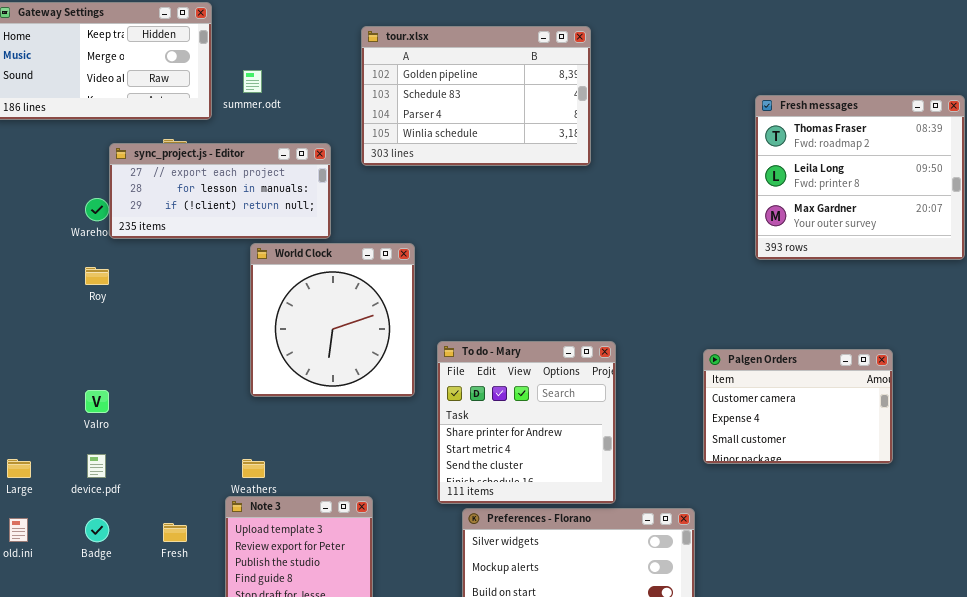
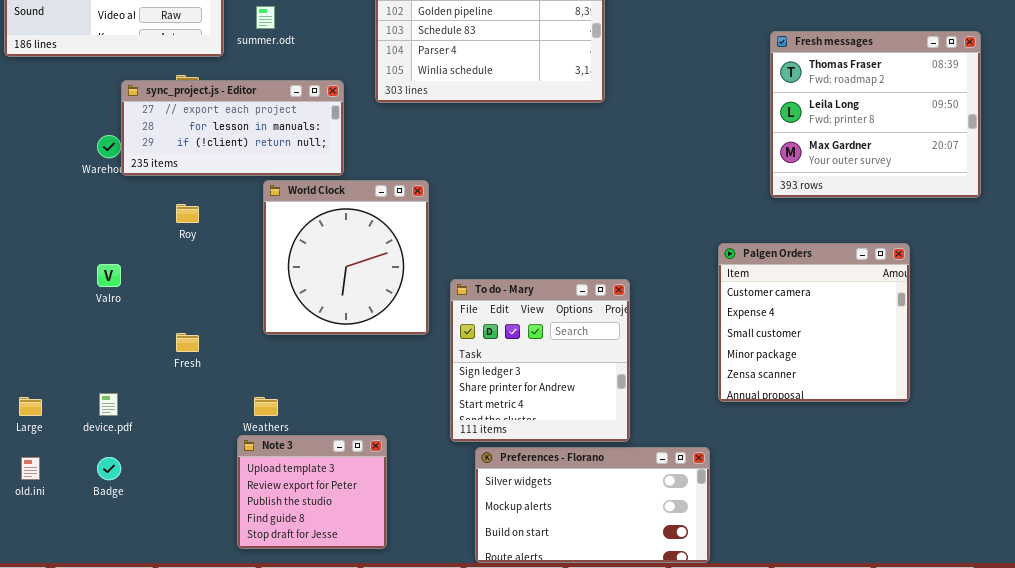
Roy: [85,267,109,285] -> [176,204,199,223], moved
To do - Mary: [437,341,616,504] -> [450,279,630,442], scrolled up 1 row
Palgen Orders: [703,349,893,464] -> [718,243,910,402], resized
Valro: [85,390,109,413] -> [97,264,121,287], moved
Fresh: [163,523,187,542] -> [176,333,199,352], moved

